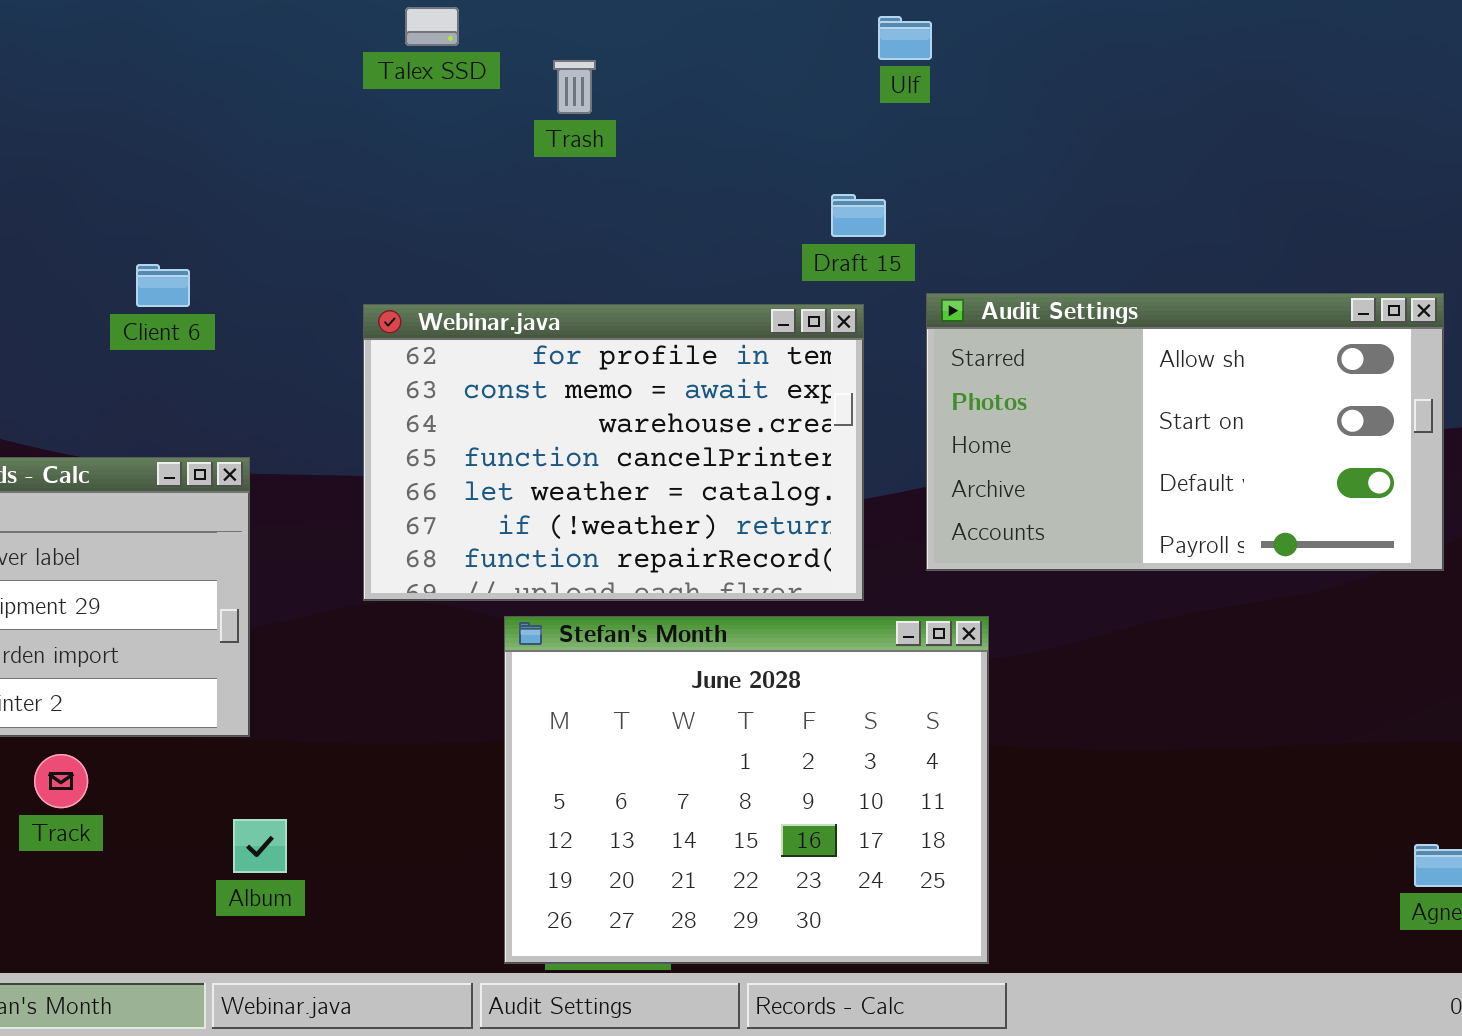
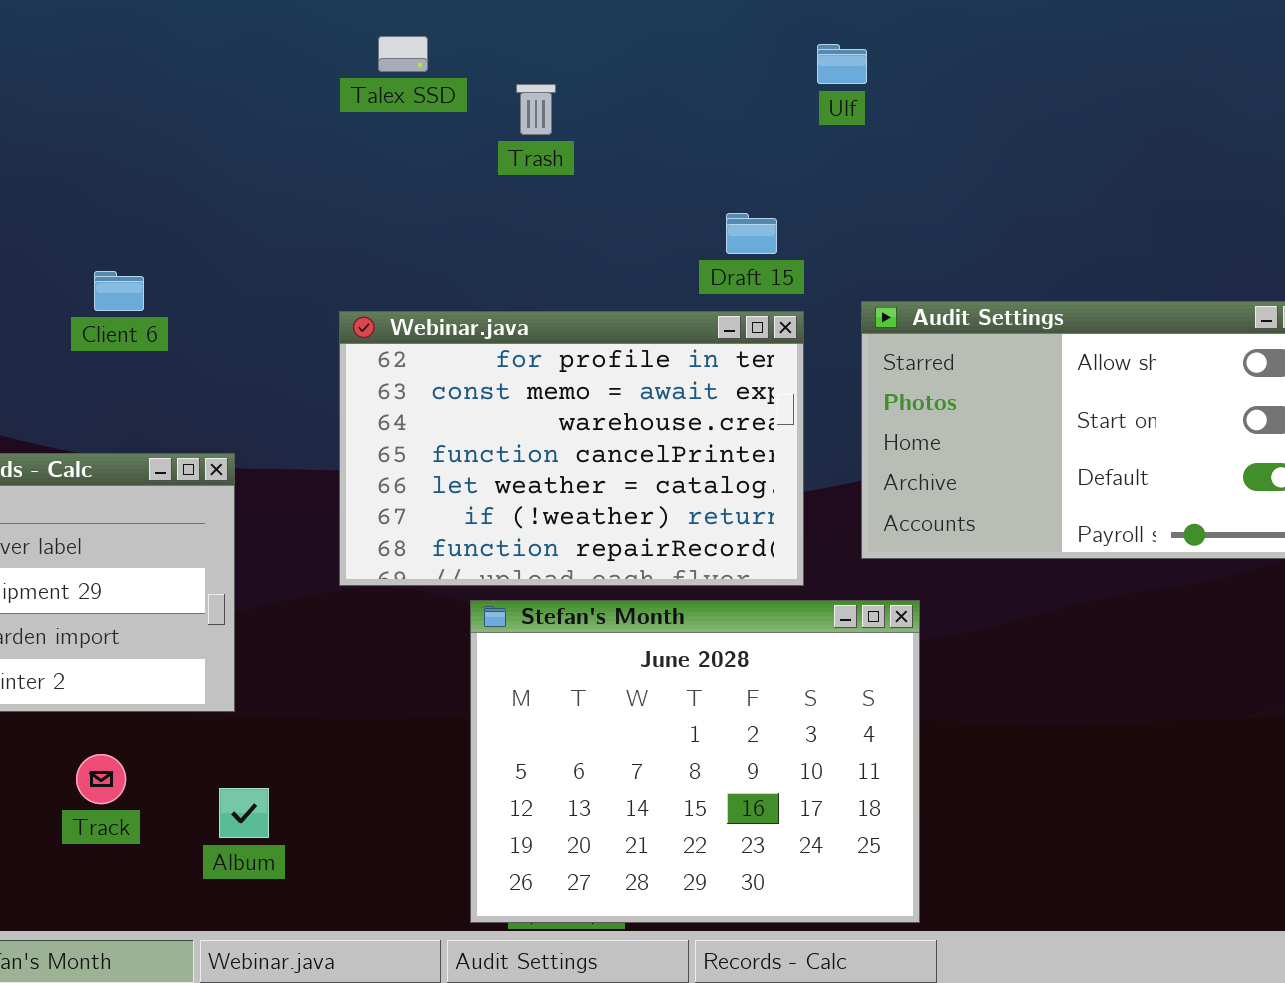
Draft 15: [831,194,886,237] -> [726,213,777,254], moved
Client 6: [136,264,190,307] -> [94,271,144,311], moved
Track: [34,754,88,808] -> [76,754,126,804], moved

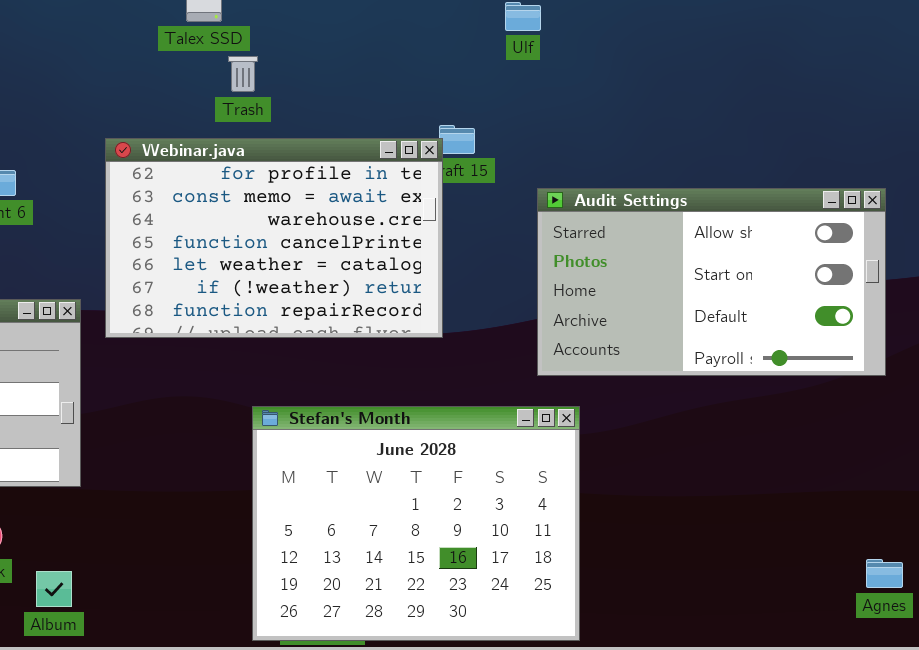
Trash: [516,84,556,135] -> [228,56,258,92], moved
Webinar.java: [339,311,804,586] -> [105,138,443,338], moved
Album: [219,788,269,838] -> [36,571,72,607], moved

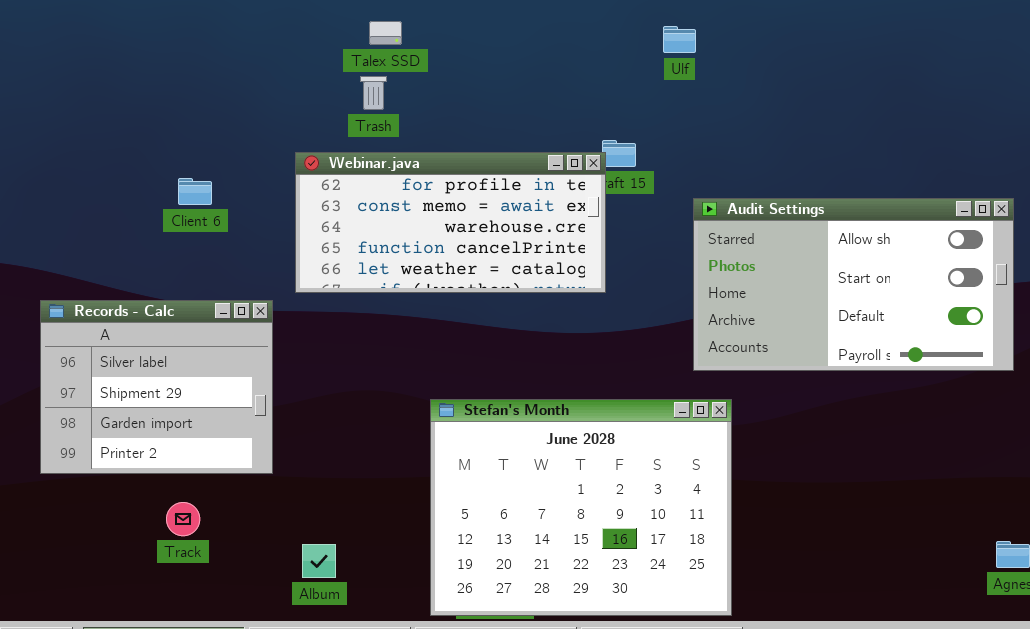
Trash: [228,56,258,92] -> [360,76,387,110], moved
Webinar.java: [105,138,443,338] -> [295,152,606,293], resized
Album: [36,571,72,607] -> [302,544,336,578], moved

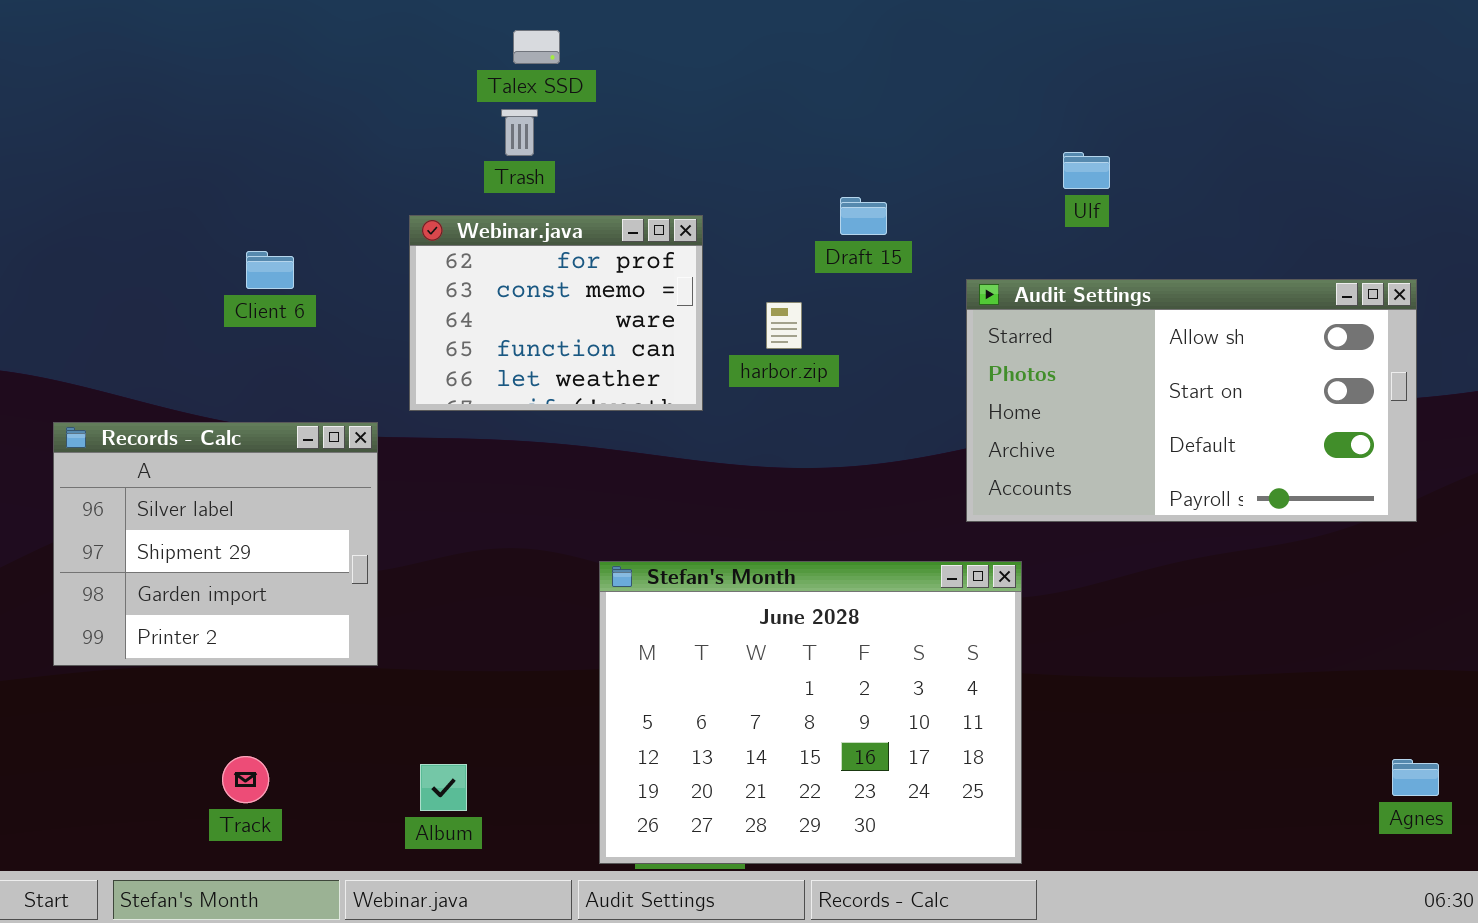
Ulf: [663,26,696,53] -> [1063,152,1110,189], moved
Webinar.java: [295,152,606,293] -> [409,215,703,411], resized
Track: [166,502,200,536] -> [222,756,269,803], moved

